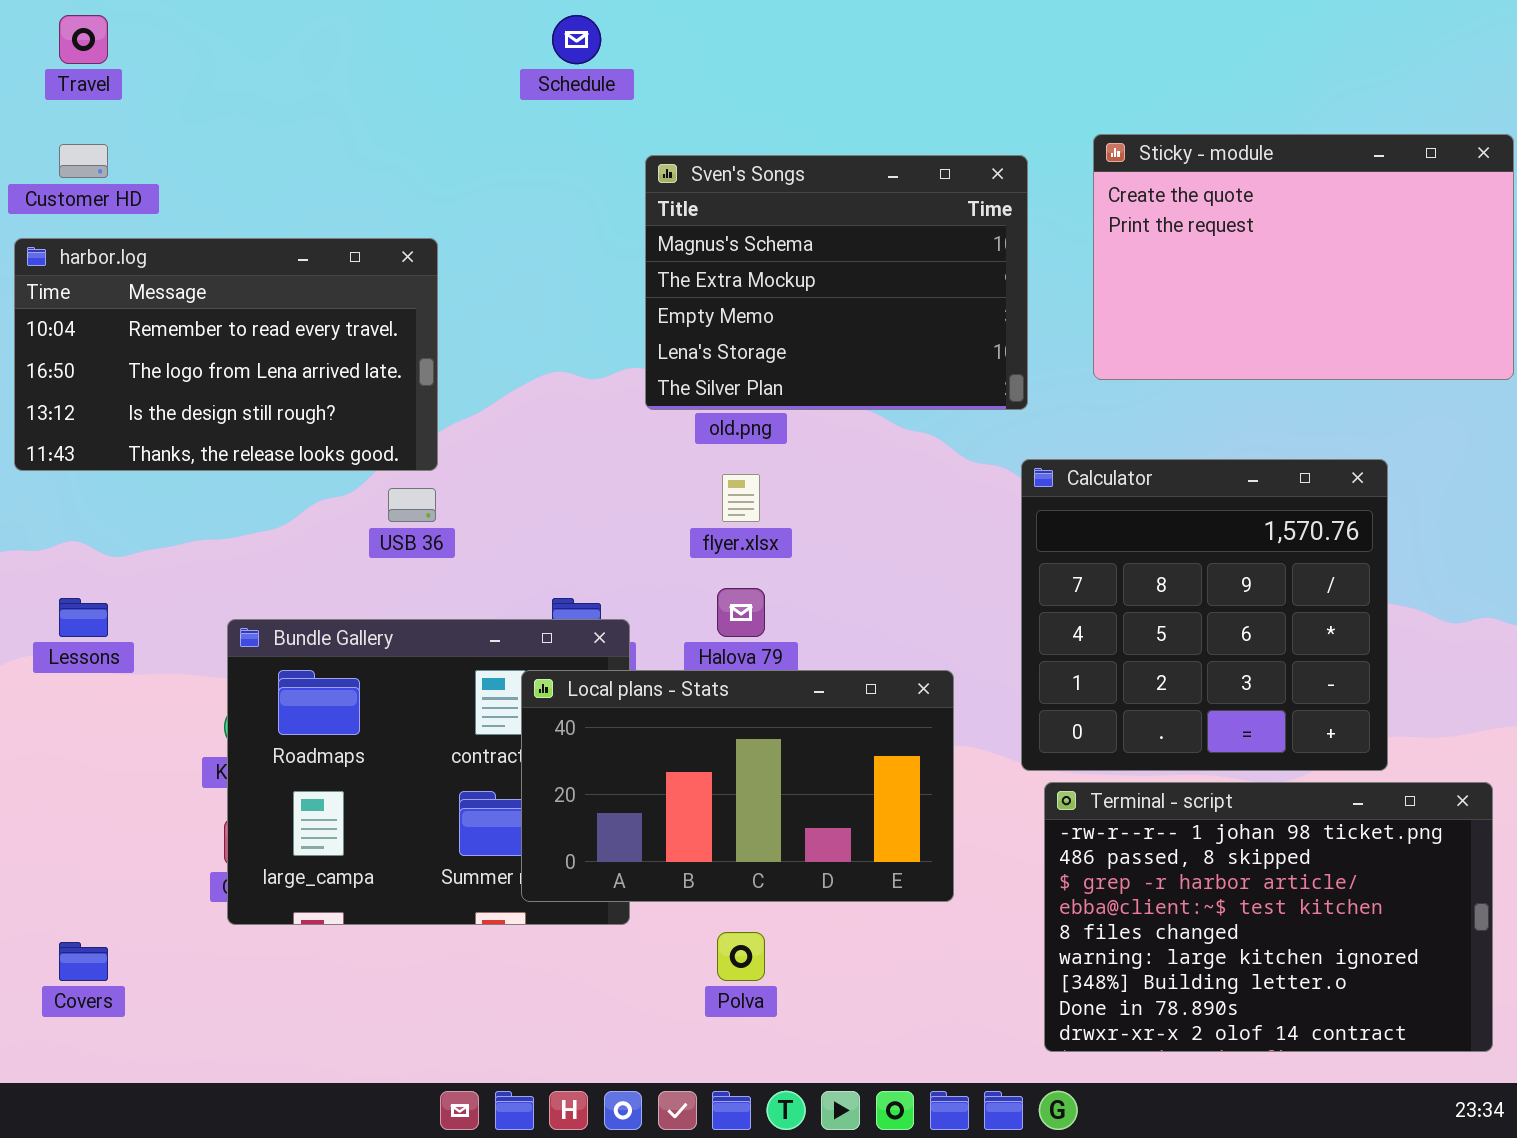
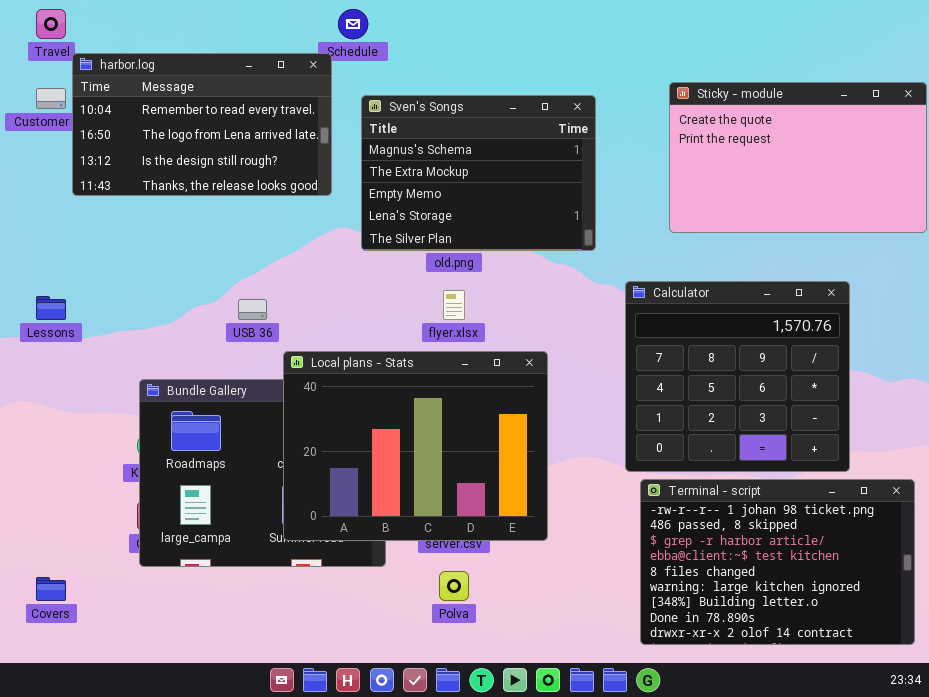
Sven's Songs: [645,155,1028,410] -> [361,95,596,251], moved
harbor.log: [14,238,438,471] -> [72,53,332,196], moved
Lessons: [59,598,108,637] -> [36,296,66,320], moved
Local plans - Stats: [521,670,954,902] -> [283,351,548,541], moved, resized

